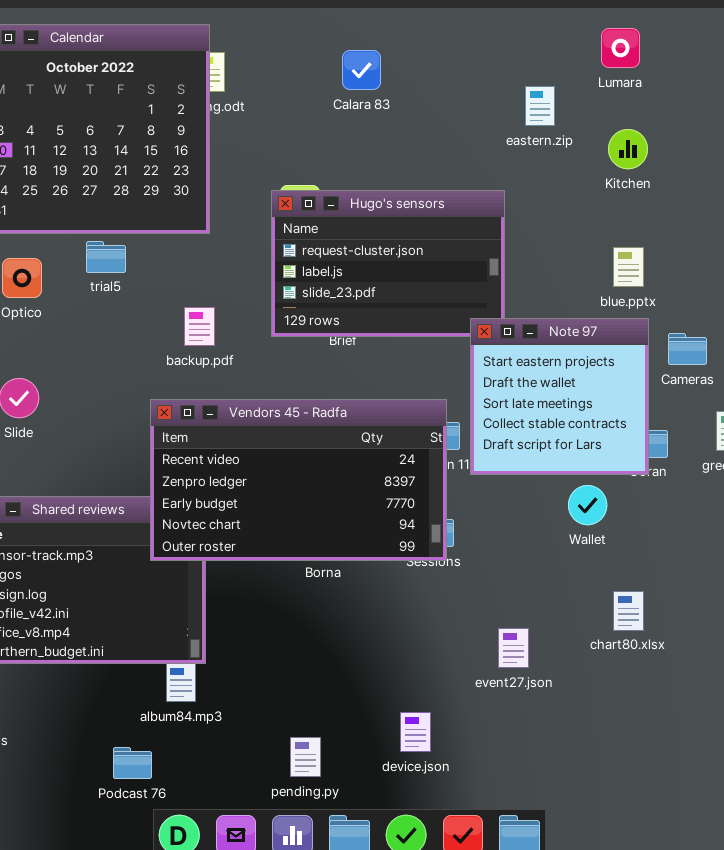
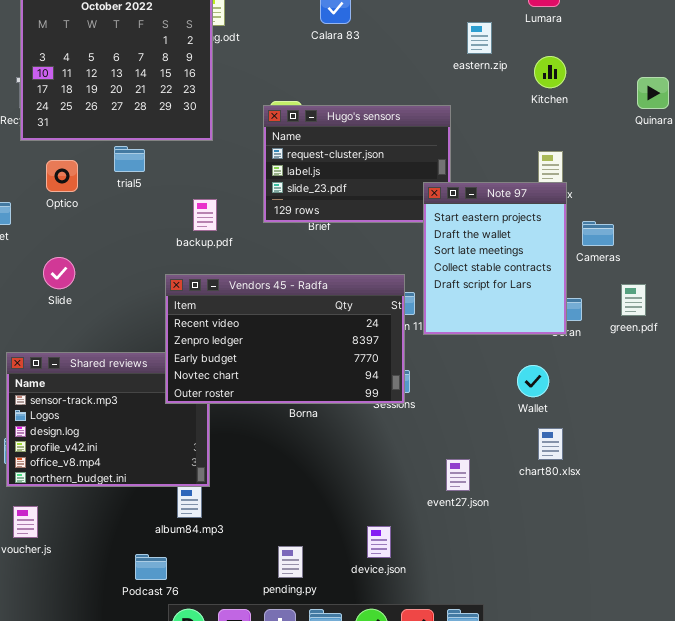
Note 97: [470,318,649,475] -> [423,182,567,335], resized
Wallet: [568,485,607,525] -> [517,365,549,397], moved

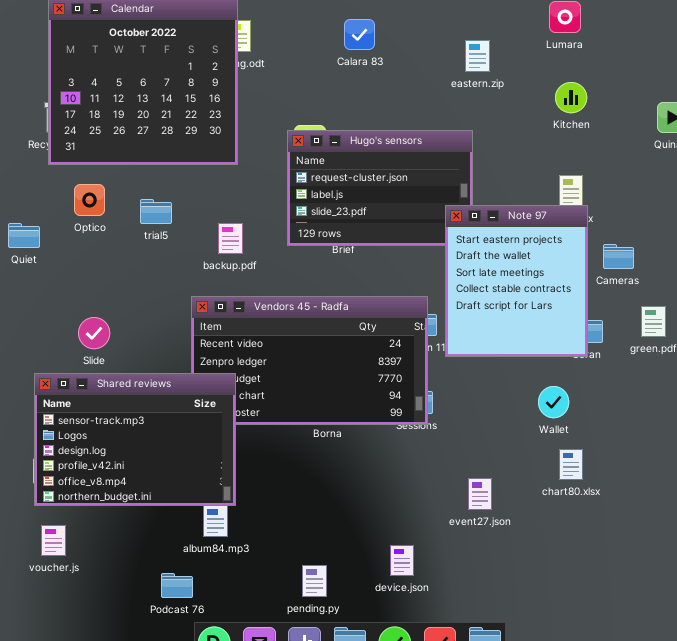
eastern.zip: [467,22,492,54] -> [465,40,490,72], moved
trial5: [114,146,145,172] -> [140,199,172,224], moved
Slide: [43,257,75,289] -> [78,317,110,349], moved
Shared reviews: [6,352,210,487] -> [34,373,236,506], raised

